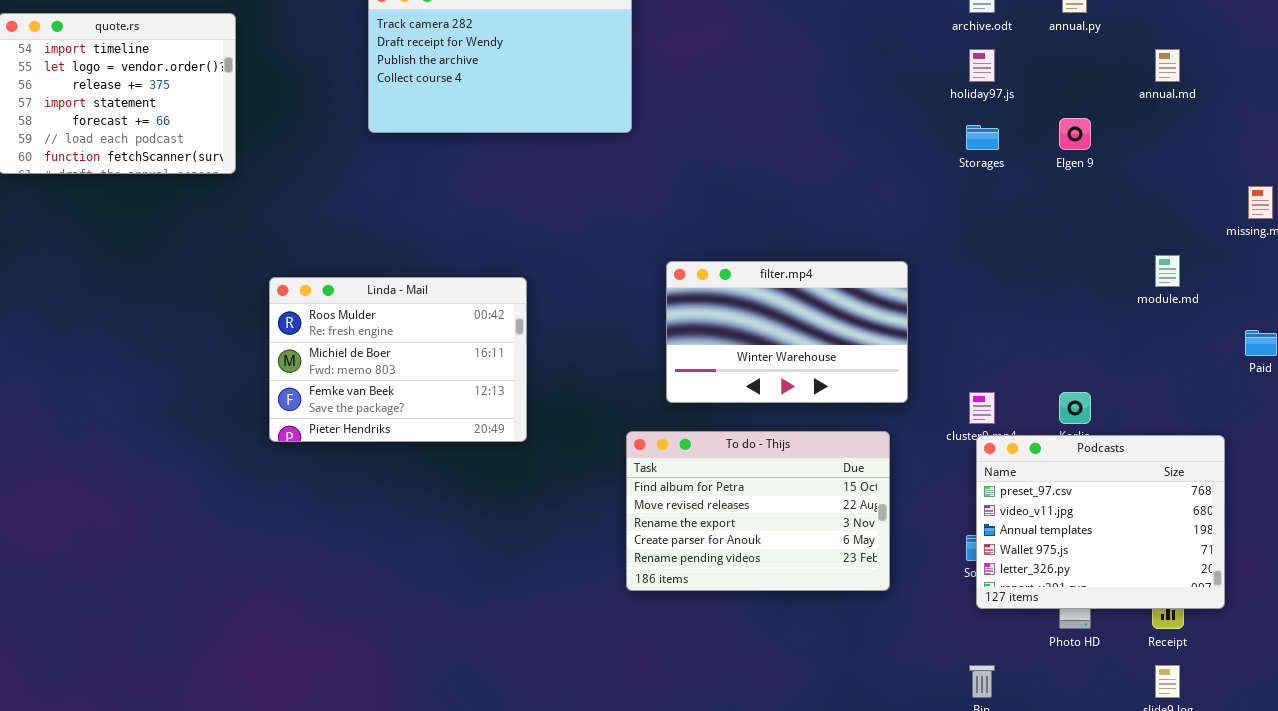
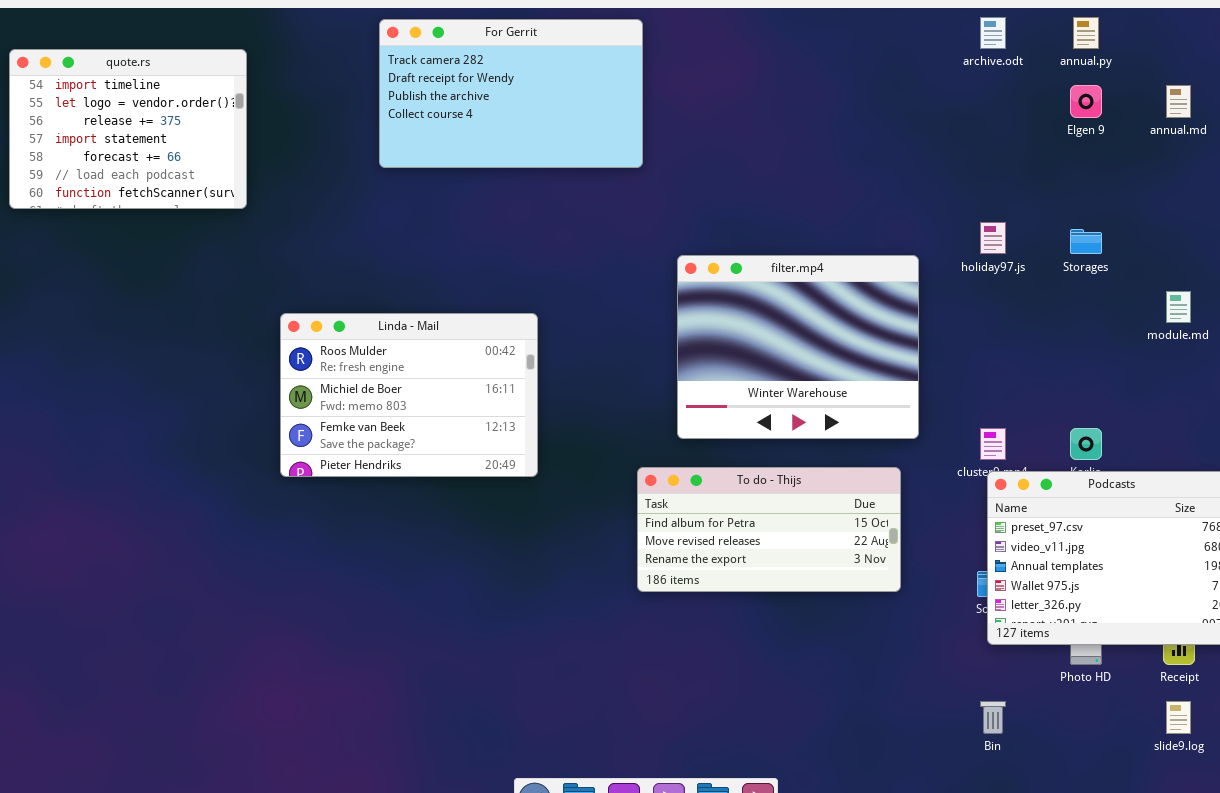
holiday97.js: [969,49,995,82] -> [980,222,1006,254], moved
Elgen 9: [1059,118,1091,150] -> [1070,85,1102,118], moved
Storages: [966,125,999,150] -> [1070,229,1102,254], moved
filter.mp4: [666,261,908,403] -> [677,255,919,439], resized
To do - Thijs: [626,431,890,591] -> [637,467,901,592], resized

